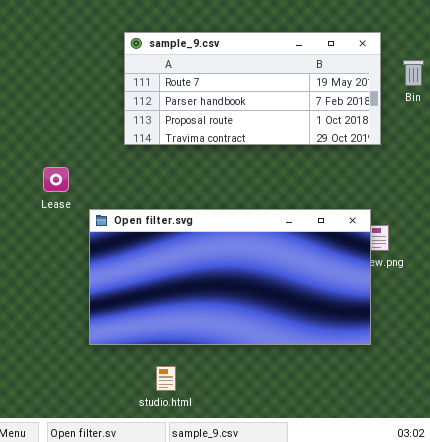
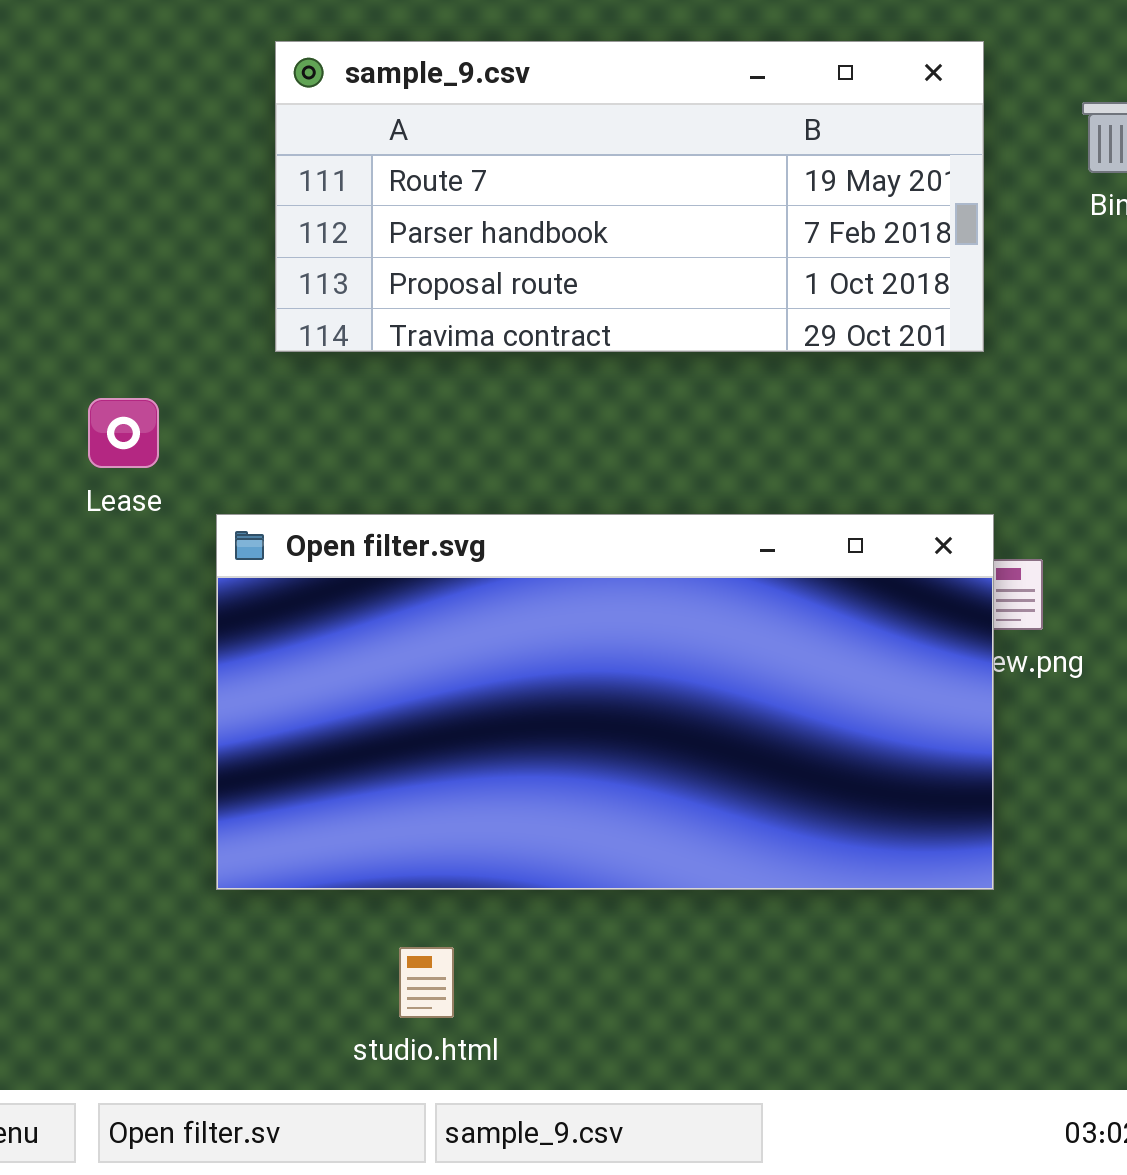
sample_9.csv: [124,32,381,145] -> [275,41,984,352], moved

